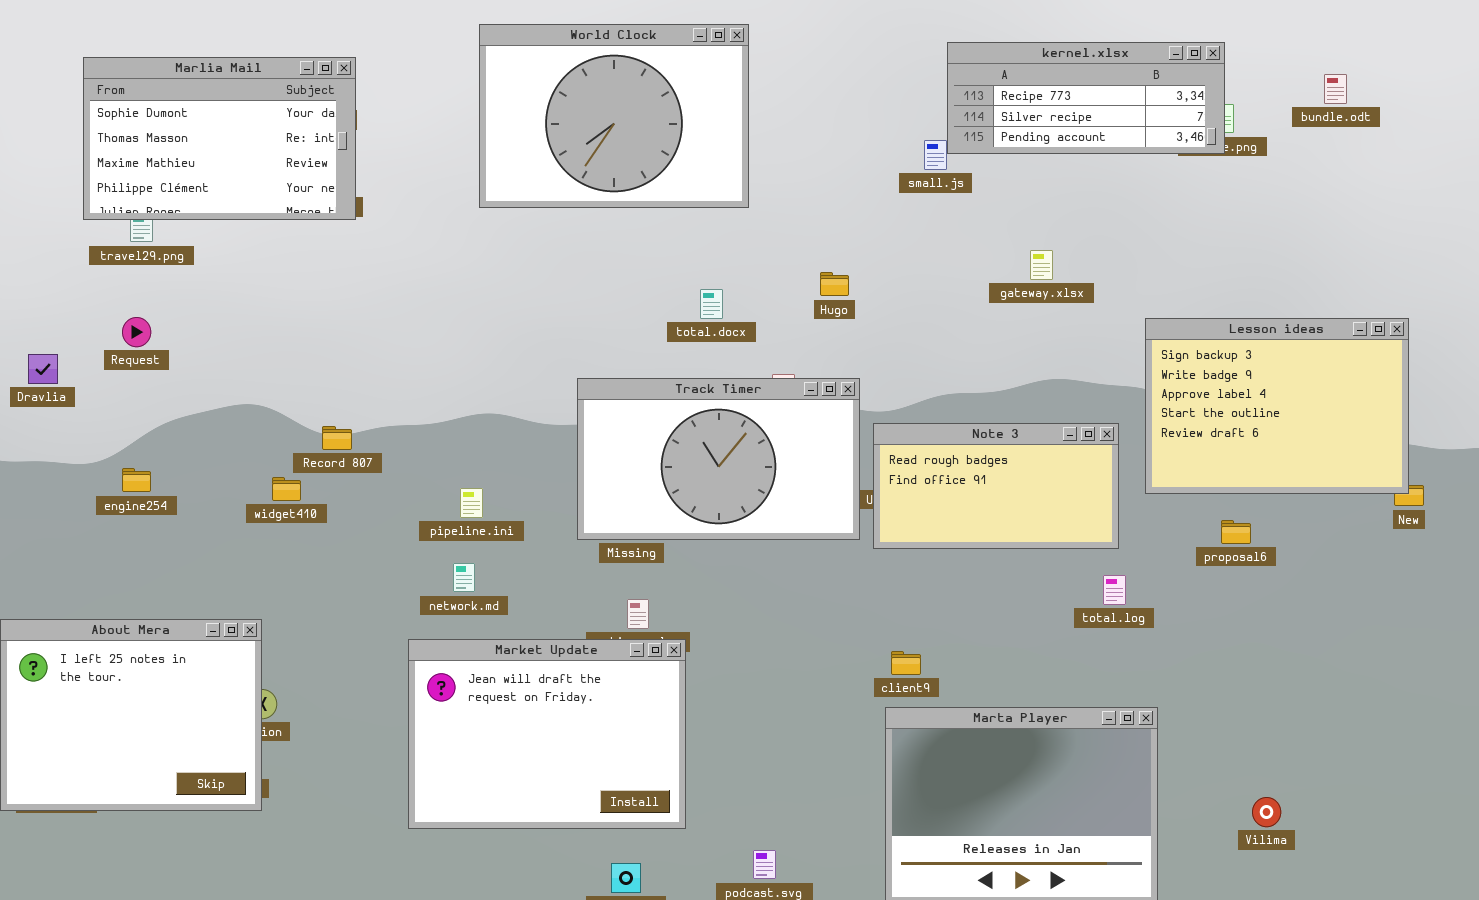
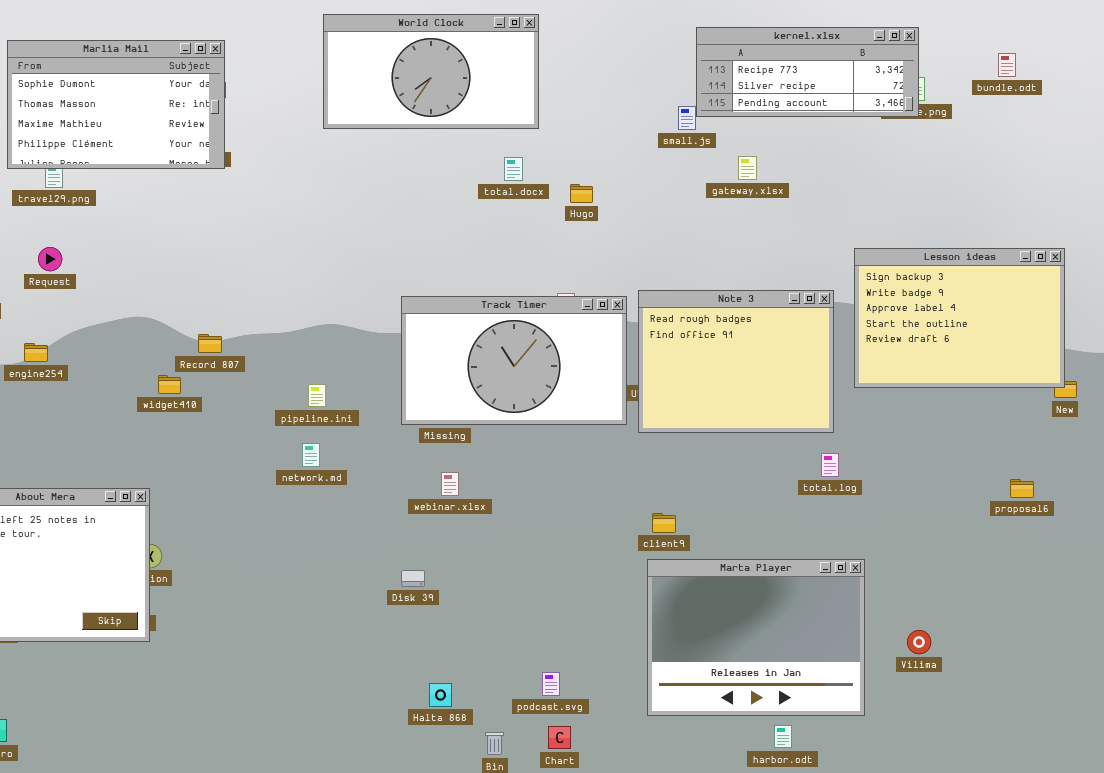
World Clock: [479,24,749,208] -> [323,14,539,129], resized
gateway.xlsx: [1030,250,1053,280] -> [738,156,757,180], moved
Hugo: [820,272,849,296] -> [570,184,593,203], moved
total.docx: [700,289,723,319] -> [504,157,523,181], moved
Note 3: [873,423,1119,549] -> [638,290,834,433], resized
engine254: [122,468,151,492] -> [24,343,48,362], moved
proposal6: [1221,520,1251,544] -> [1010,479,1034,498], moved
Market Update: [408,639,686,829] -> none, closed
Vilima: [1252,797,1281,827] -> [907,630,931,654], moved

